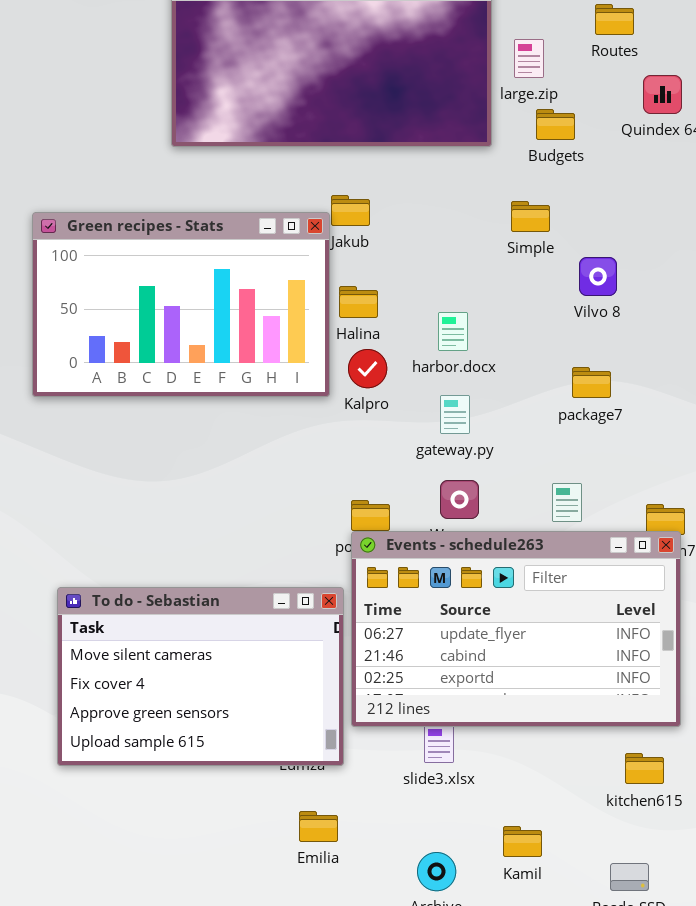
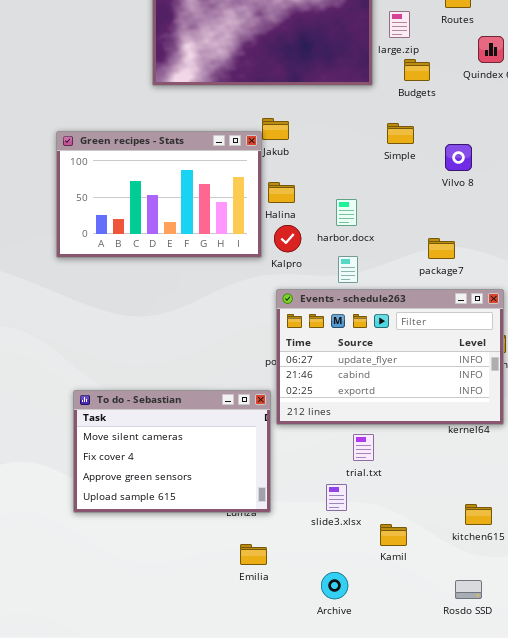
Vilvo 8: [579,257,617,296] -> [445,144,472,171], moved
Events - schedule263: [351,531,681,727] -> [276,289,504,425], moved
Kamil: [503,826,542,857] -> [380,524,407,546], moved

